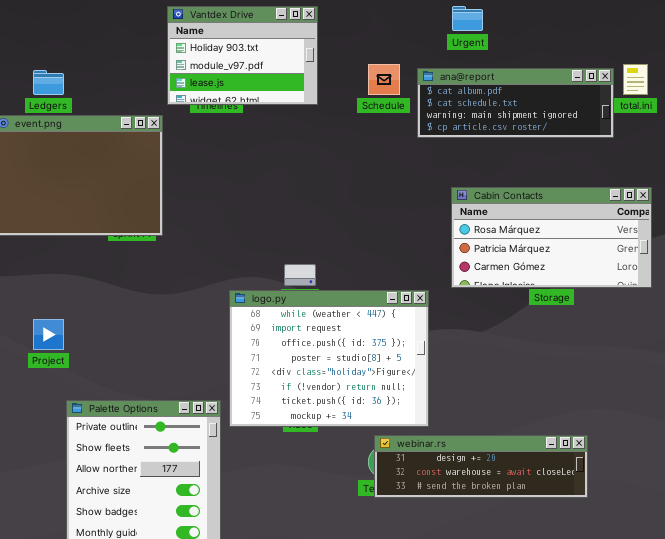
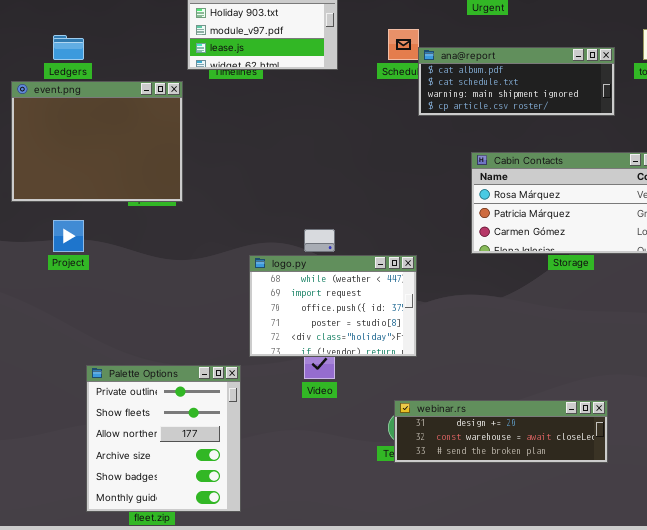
ana@report: [417,68,614,138] -> [418,47,615,116], moved
logo.py: [229,290,429,427] -> [249,255,417,357], resized
Project: [33,319,64,350] -> [53,220,84,252], moved

